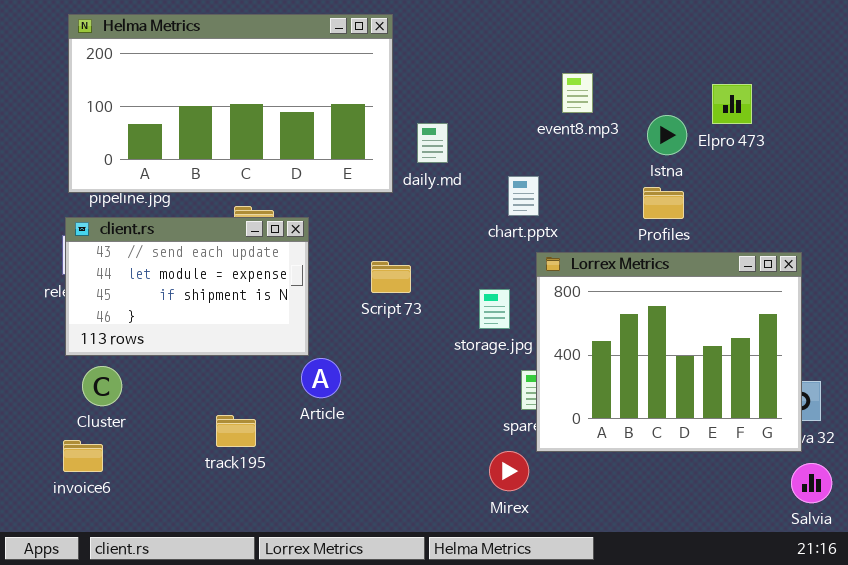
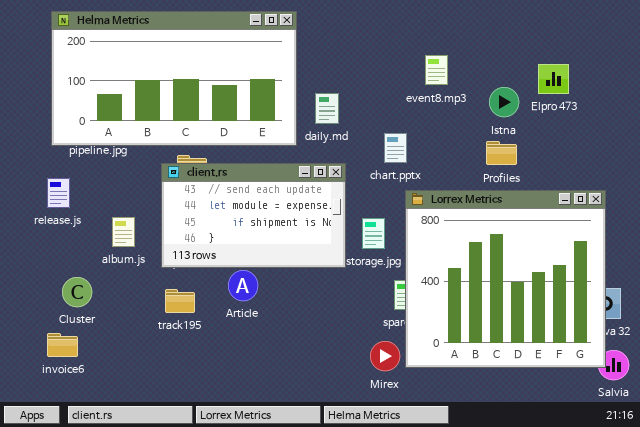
client.rs: [65,217,309,356] -> [161,163,346,268], moved
Lorrex Metrics: [536,252,802,452] -> [405,190,606,368], resized
track195: [216,415,256,447] -> [165,289,195,313], moved

